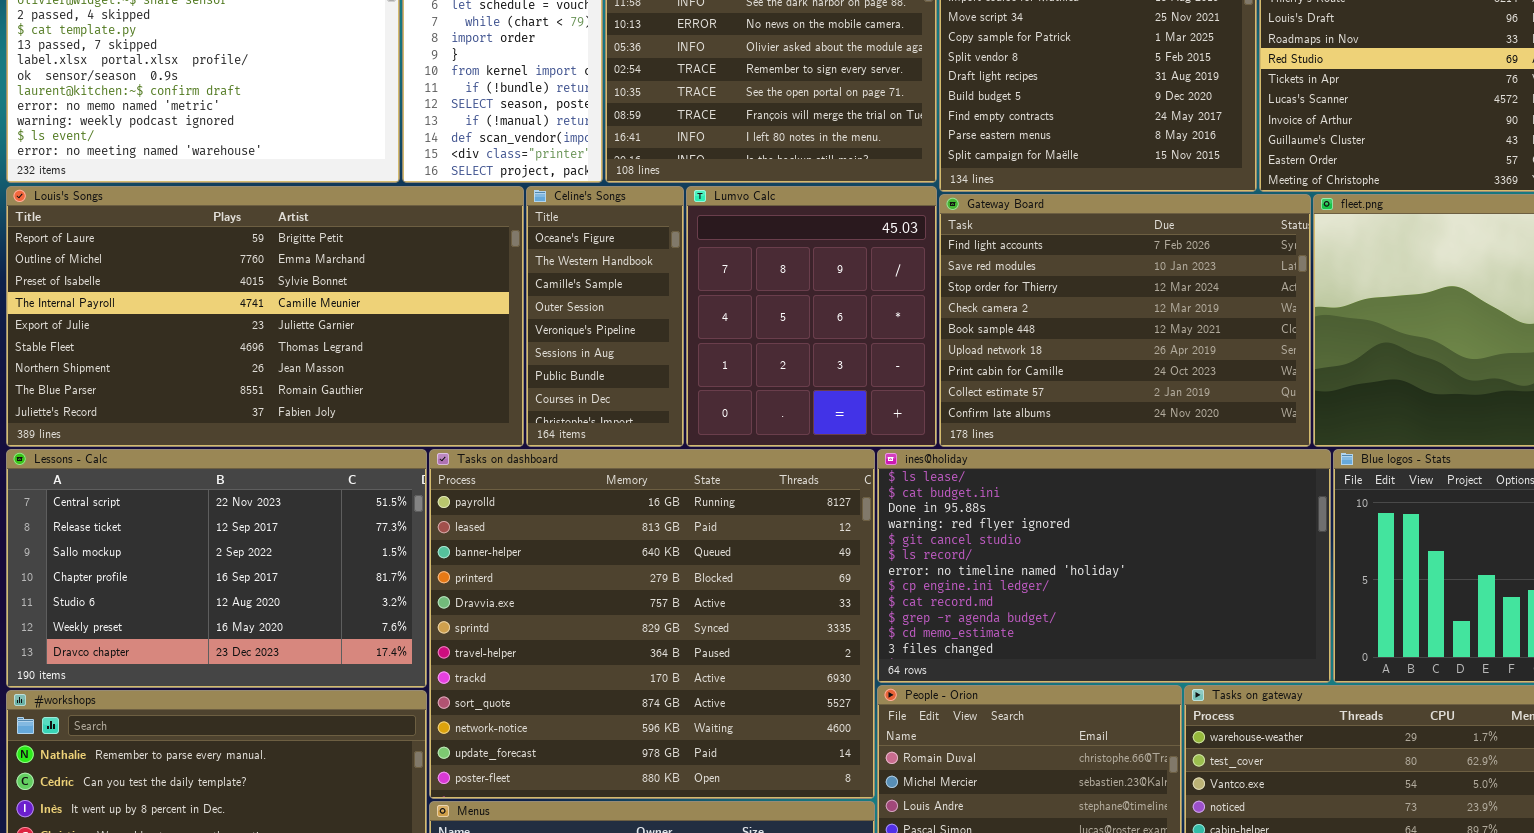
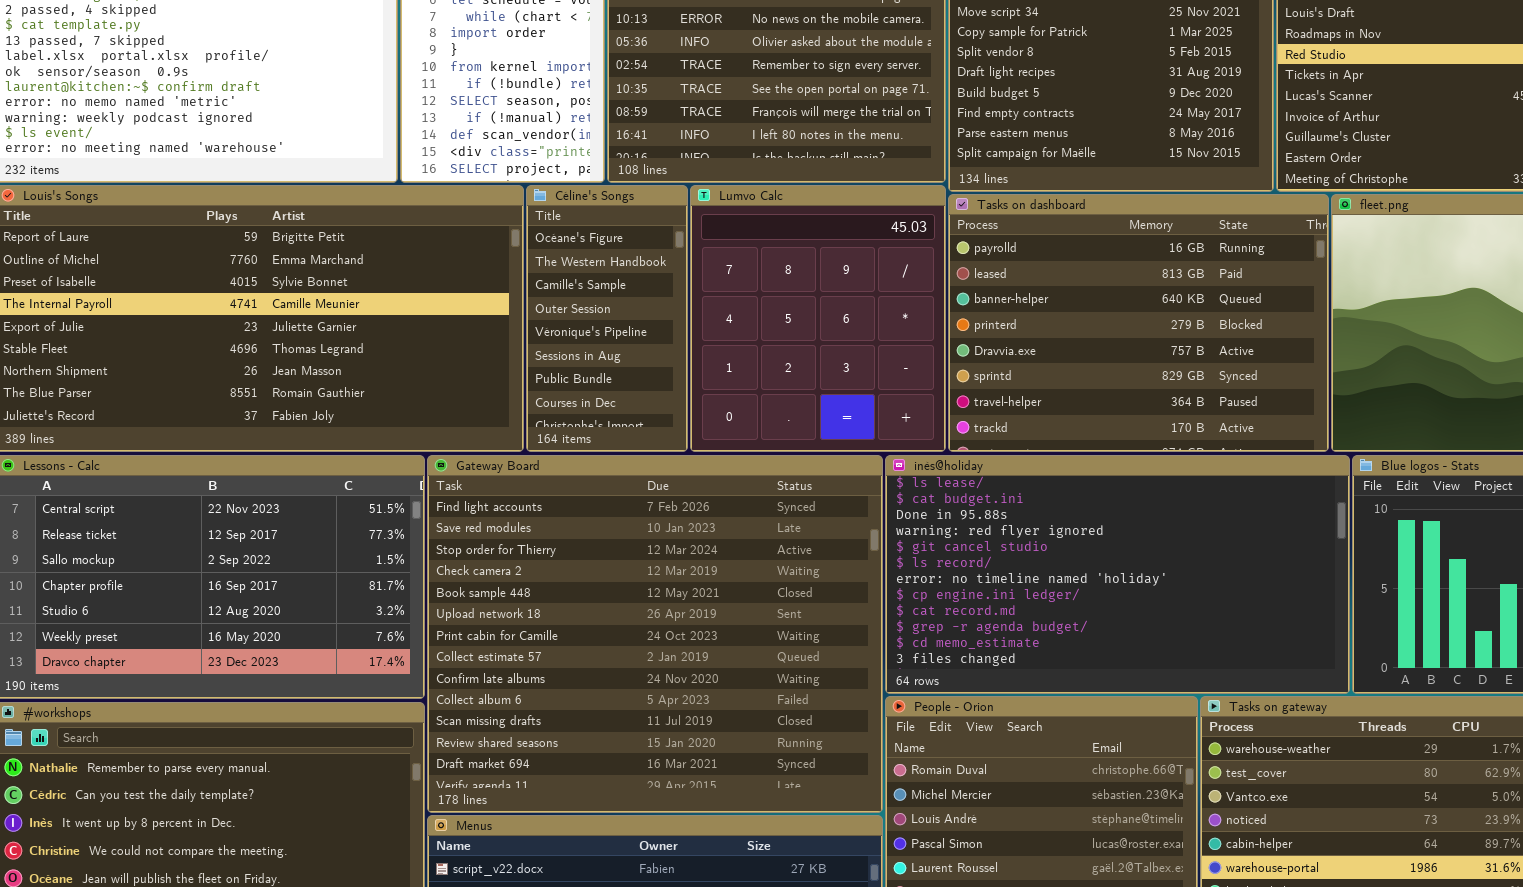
Gateway Board: [939,194,1311,447] -> [427,455,883,813], moved, resized
Tasks on dashboard: [429,449,875,799] -> [948,194,1329,452], moved, resized

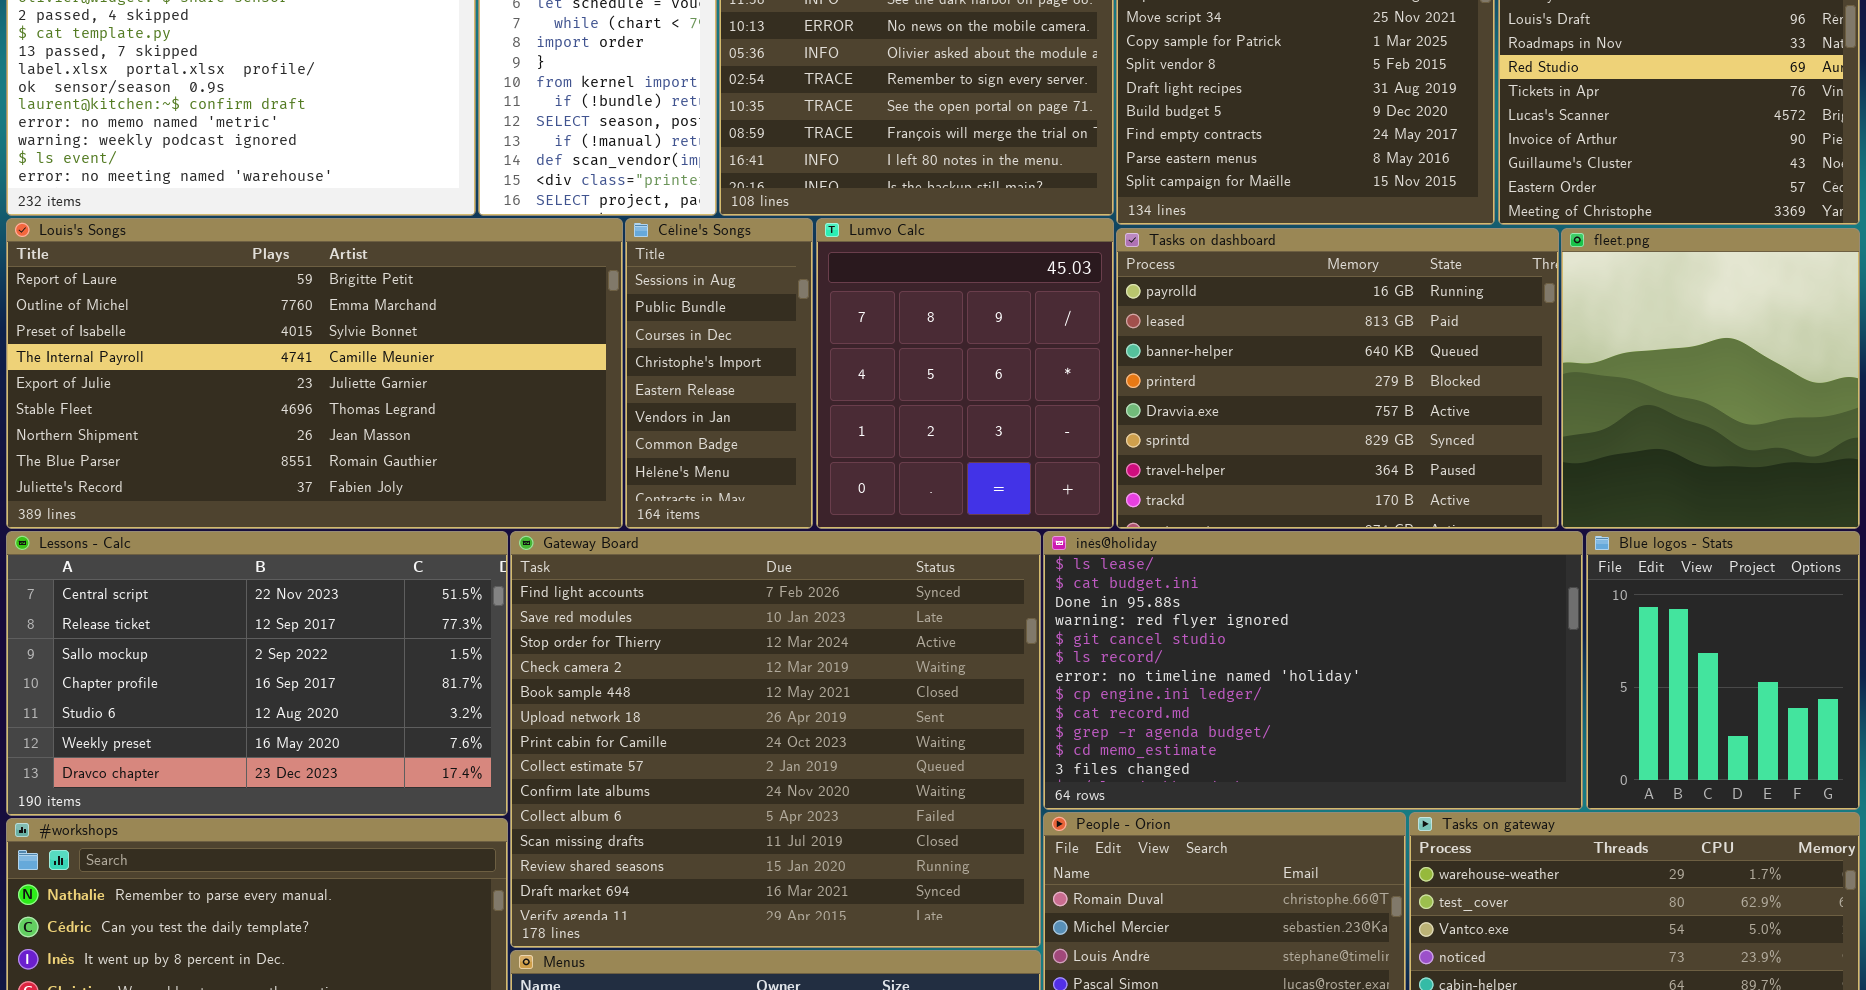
Céline's Songs: [526,185,688,452] -> [625,218,813,529], scrolled down 5 rows

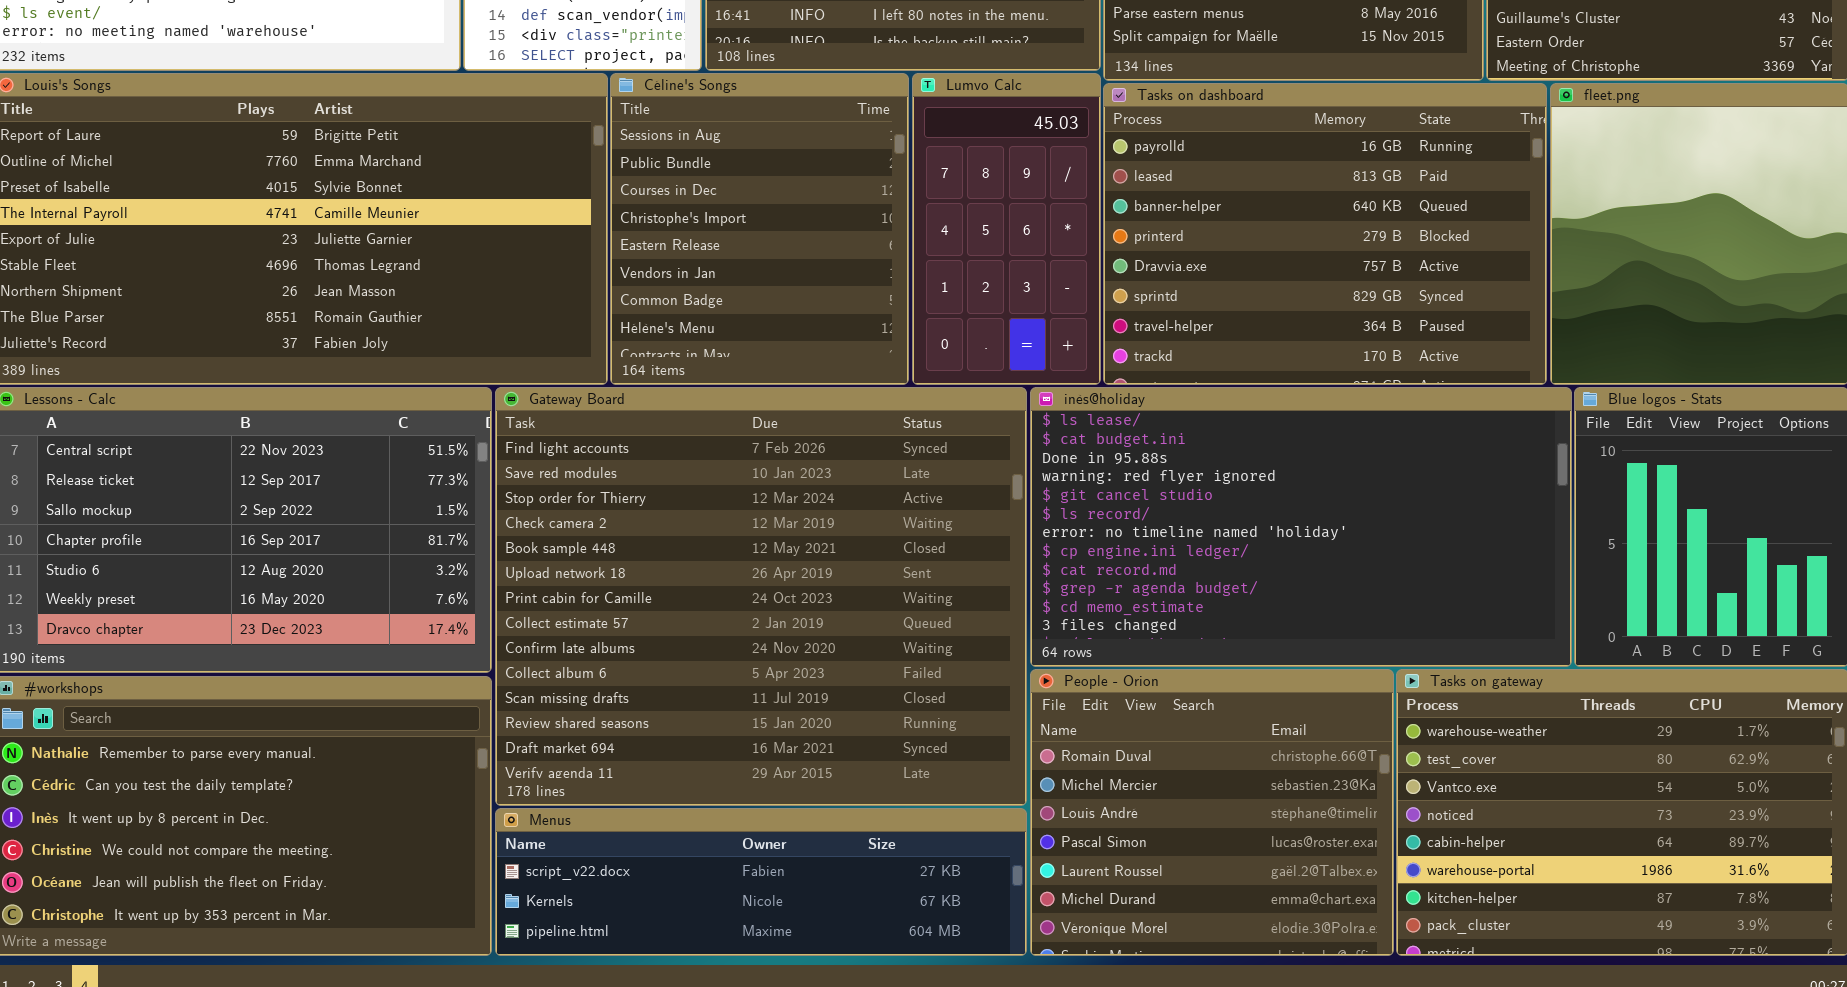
Céline's Songs: [625,218,813,529] -> [610,73,909,385], resized
Lumvo Calc: [816,218,1114,529] -> [912,73,1101,385], resized

